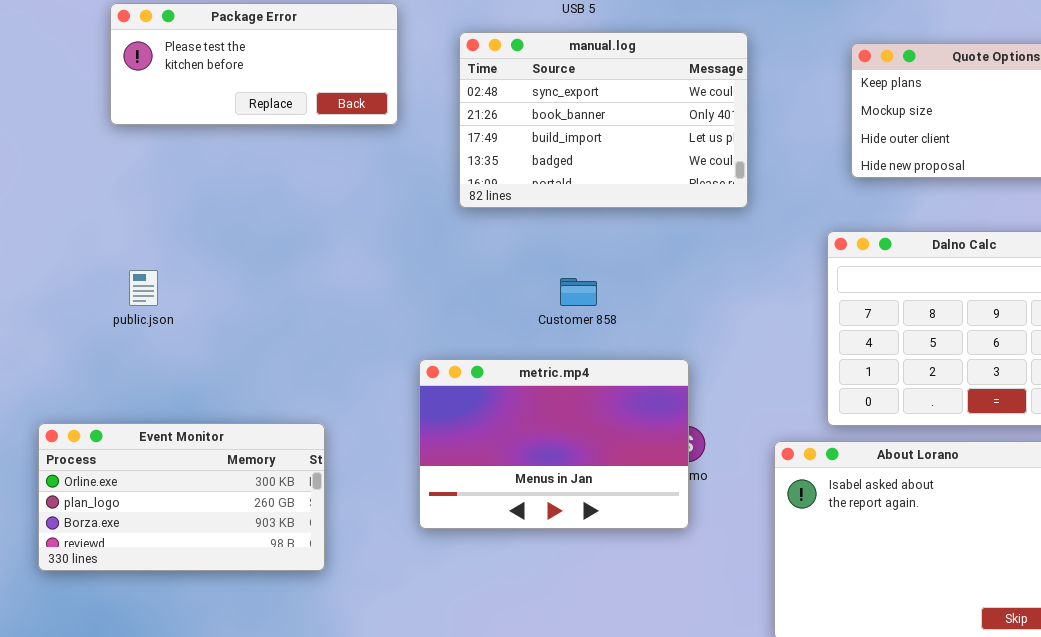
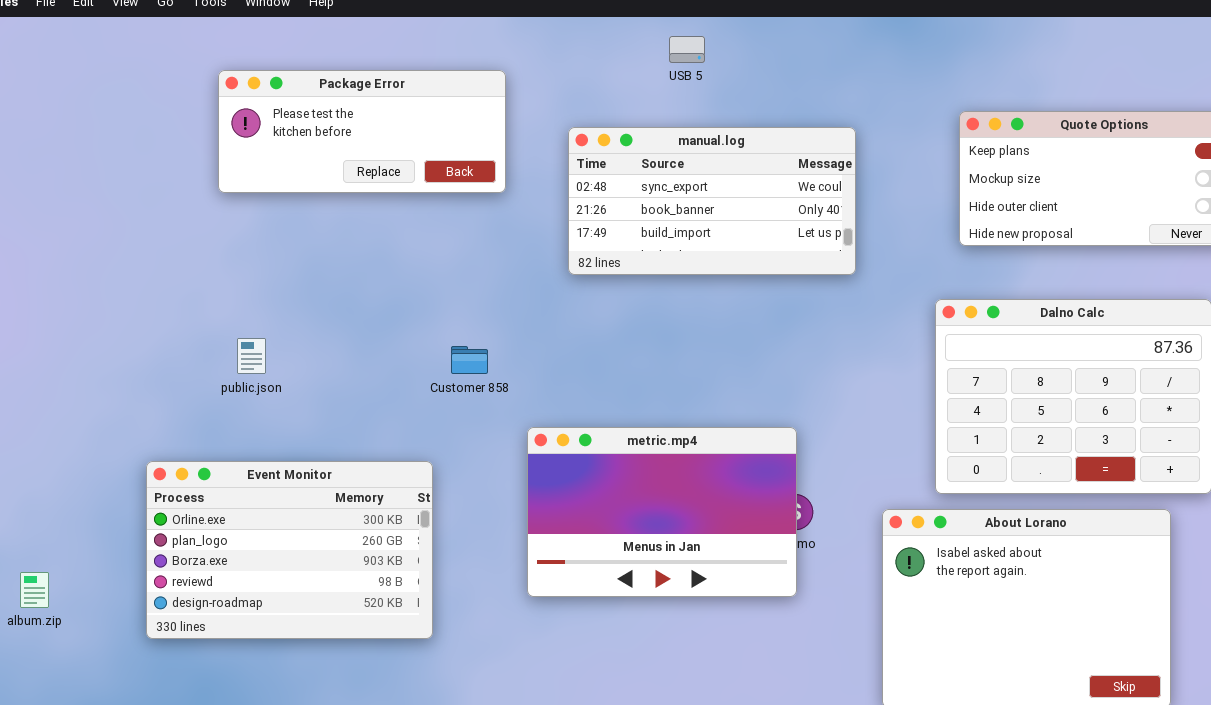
manual.log: [459,32,748,208] -> [568,127,856,275], resized
Customer 858: [560,278,597,306] -> [451,346,488,374], moved
Event Monitor: [38,423,325,571] -> [146,461,433,639], resized

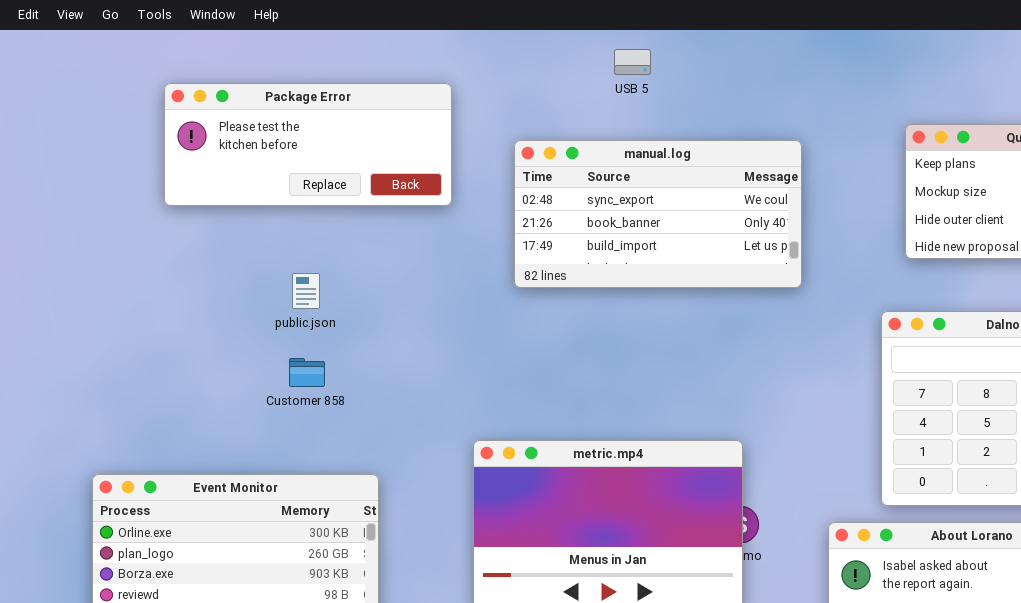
public.json: [237,338,266,374] -> [292,273,320,309], moved
Customer 858: [451,346,488,374] -> [289,358,325,387], moved

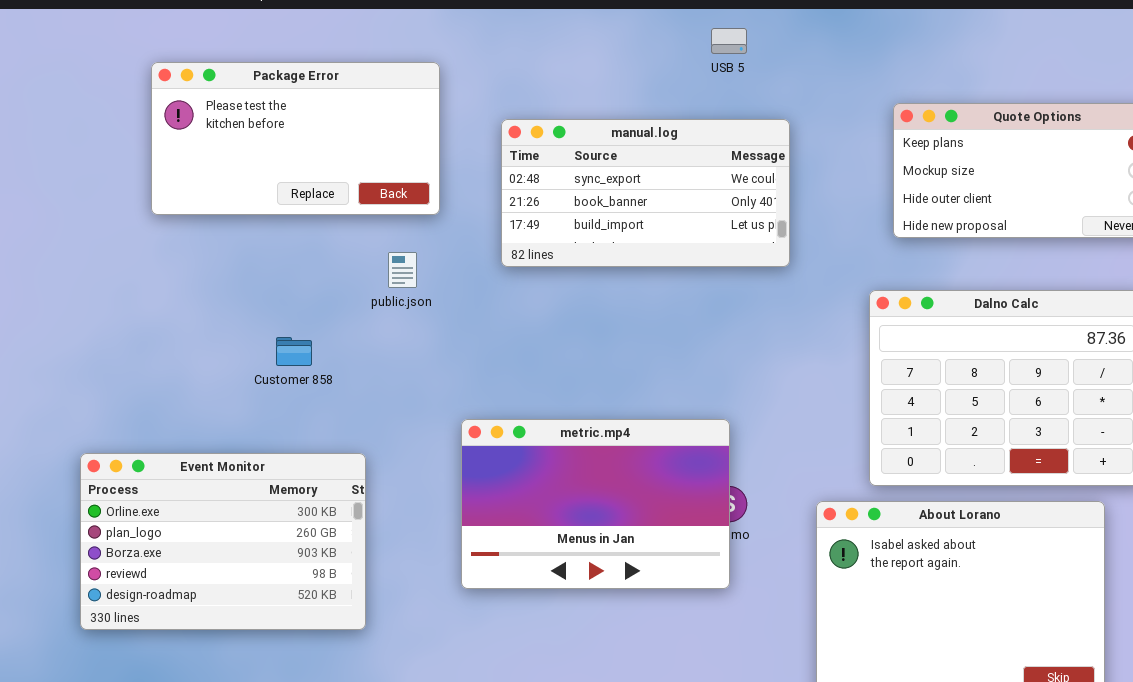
USB 5: [614,49,651,75] -> [711,28,747,54], moved
Package Error: [164,83,452,206] -> [151,62,440,215], resized
public.json: [292,273,320,309] -> [388,252,417,288], moved

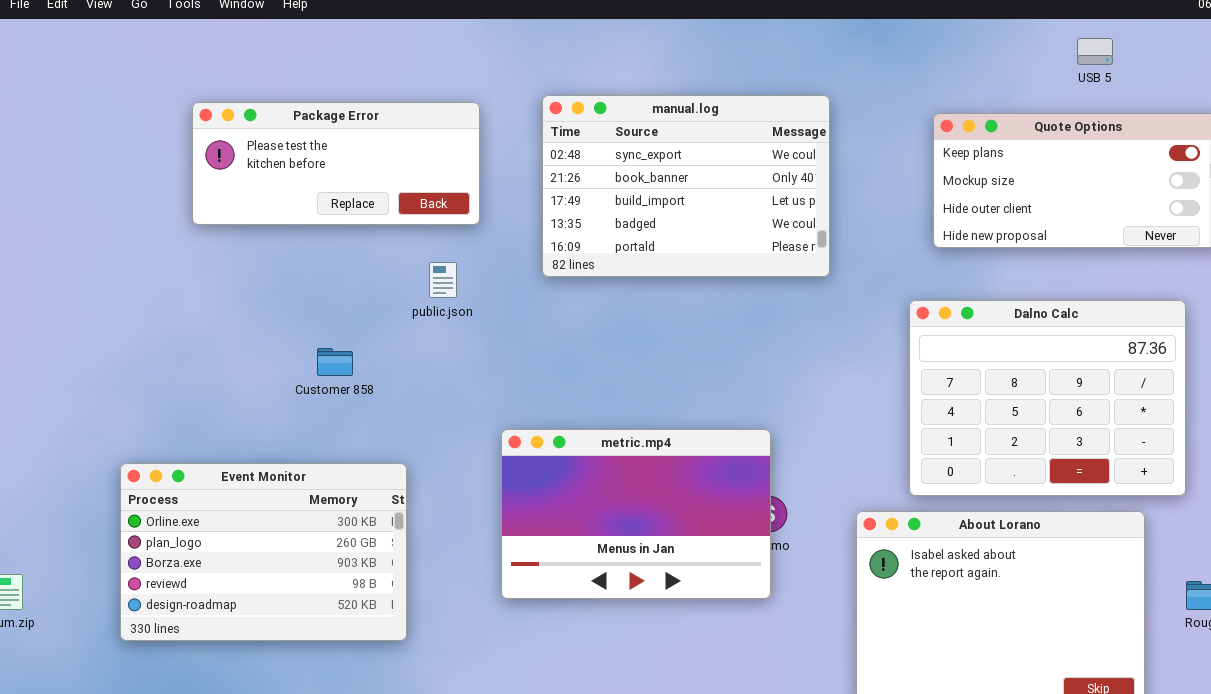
USB 5: [711,28,747,54] -> [1077,38,1113,65], moved
Package Error: [151,62,440,215] -> [192,102,480,225], resized
manual.log: [501,119,790,267] -> [542,95,830,277], resized

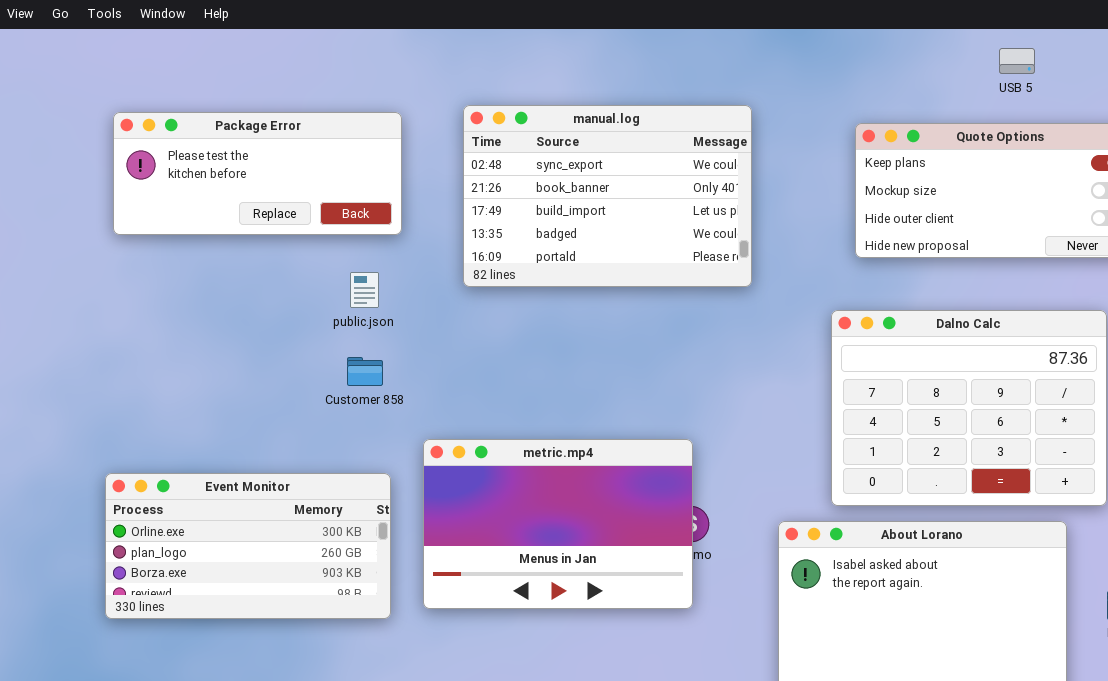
Customer 858: [317,348,353,376] -> [347,357,383,386], moved
Event Monitor: [120,463,407,641] -> [105,473,391,619], moved, resized

